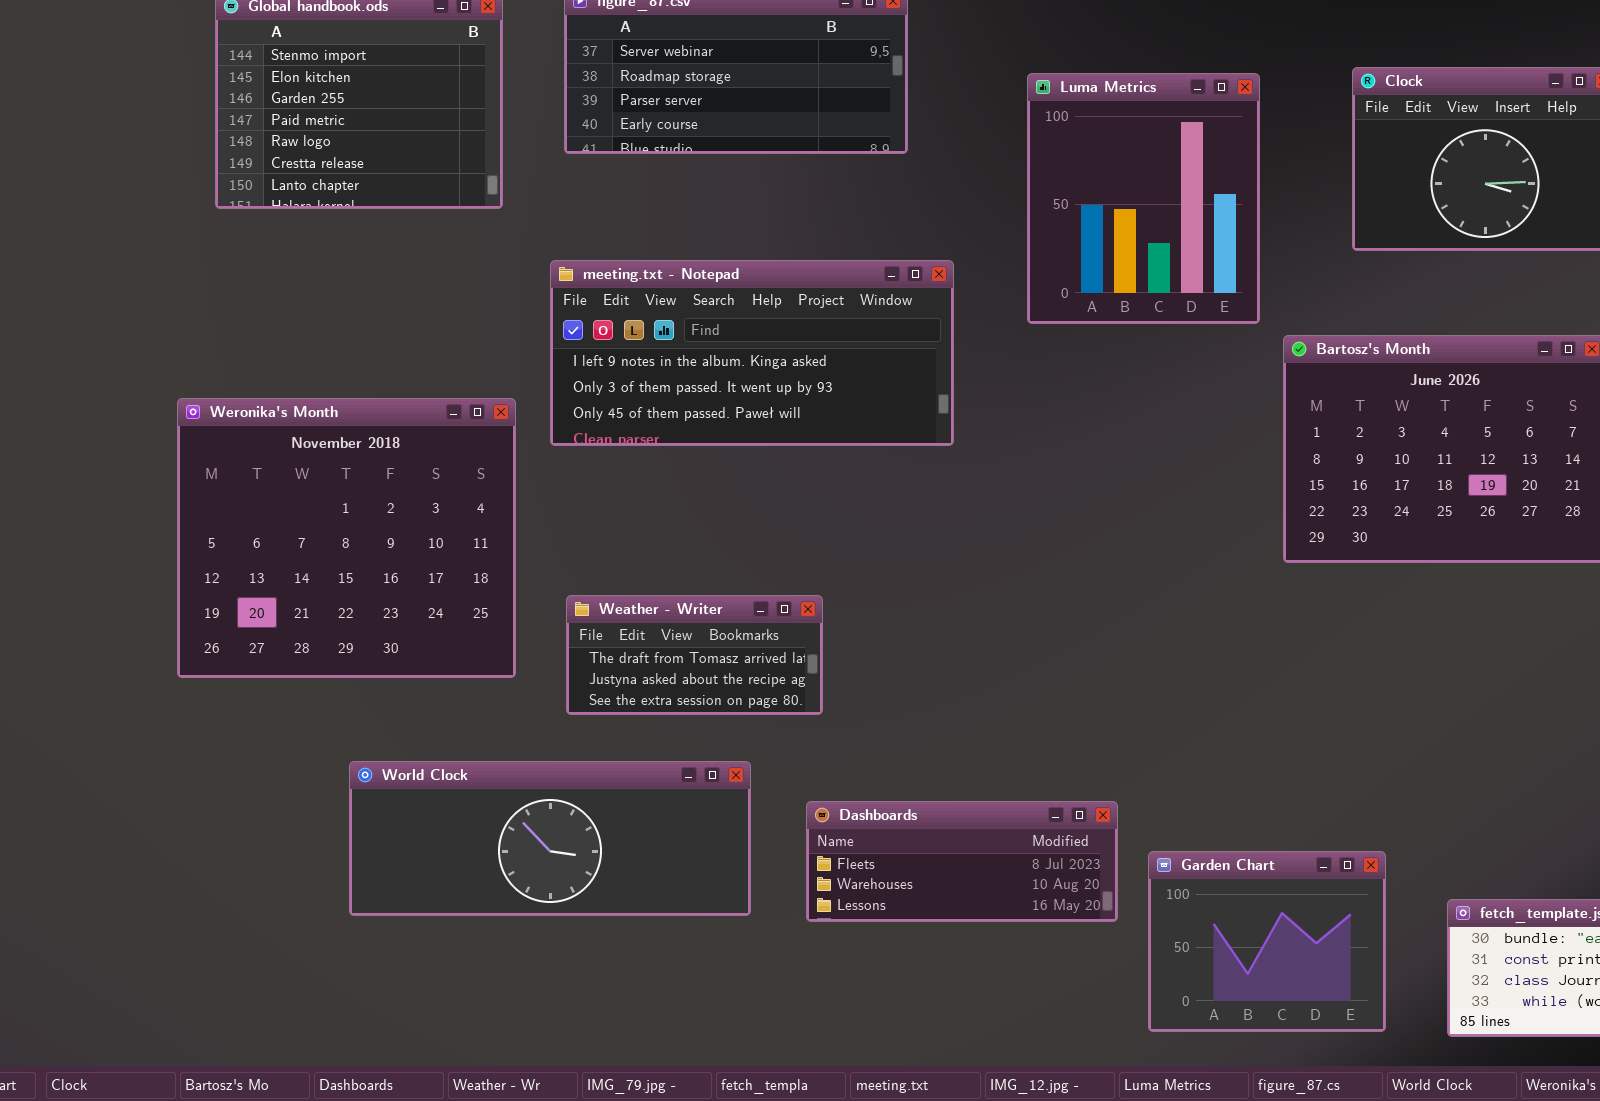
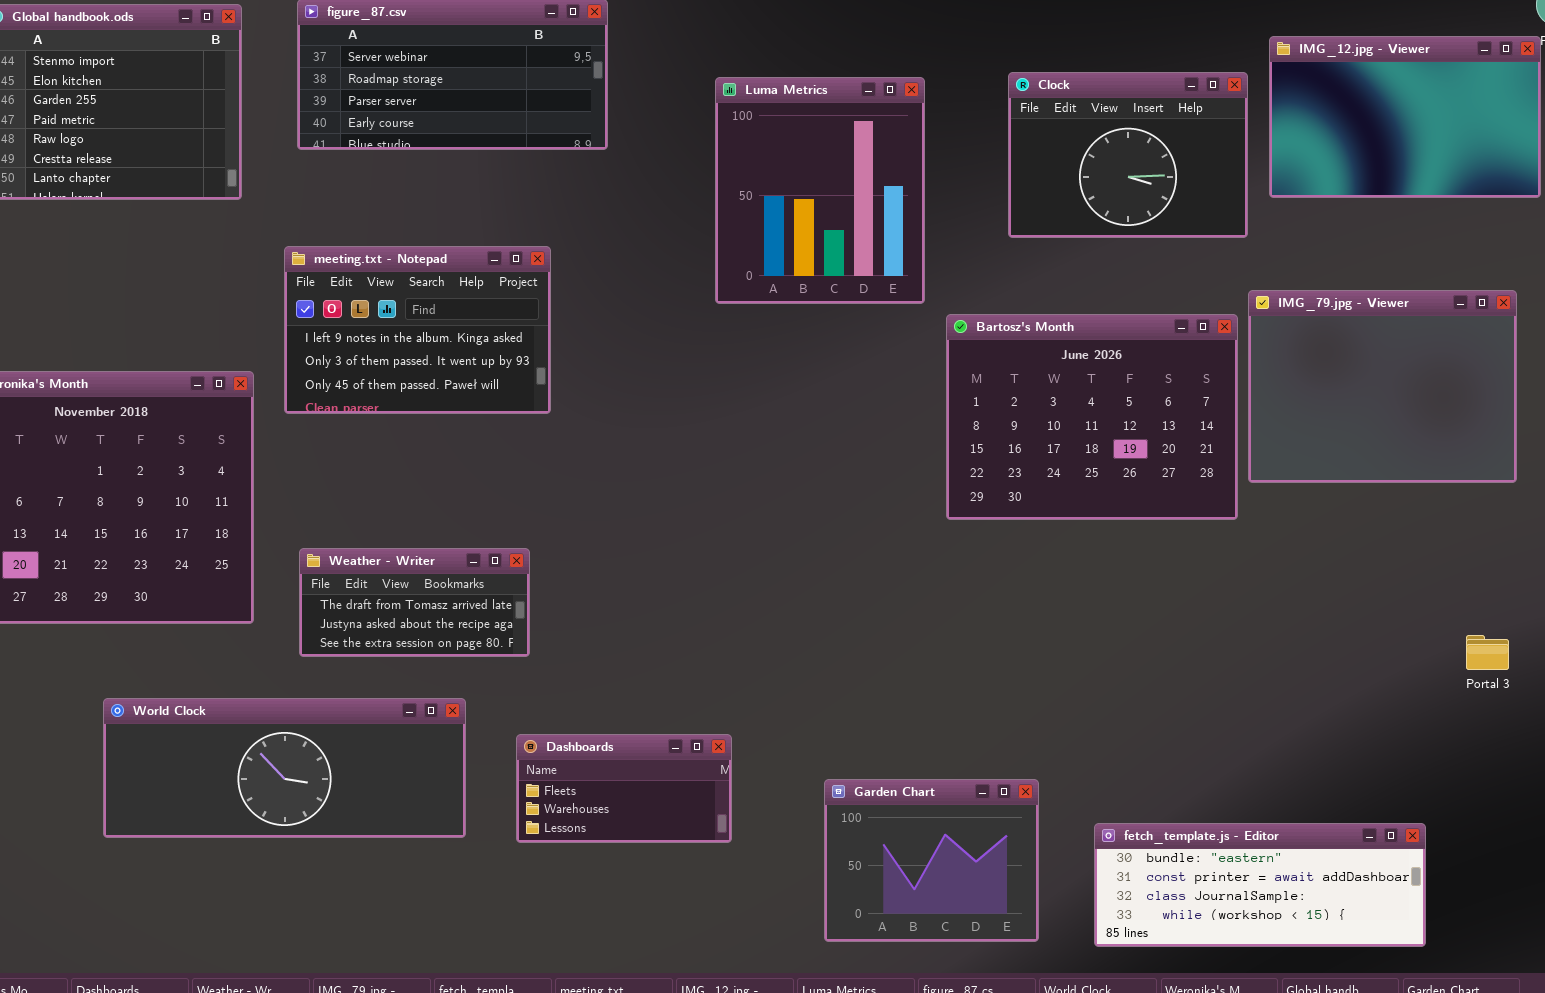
meeting.txt - Notepad: [550,260,954,446] -> [284,246,551,414], resized
Dashboards: [806,801,1118,922] -> [516,734,732,843], resized

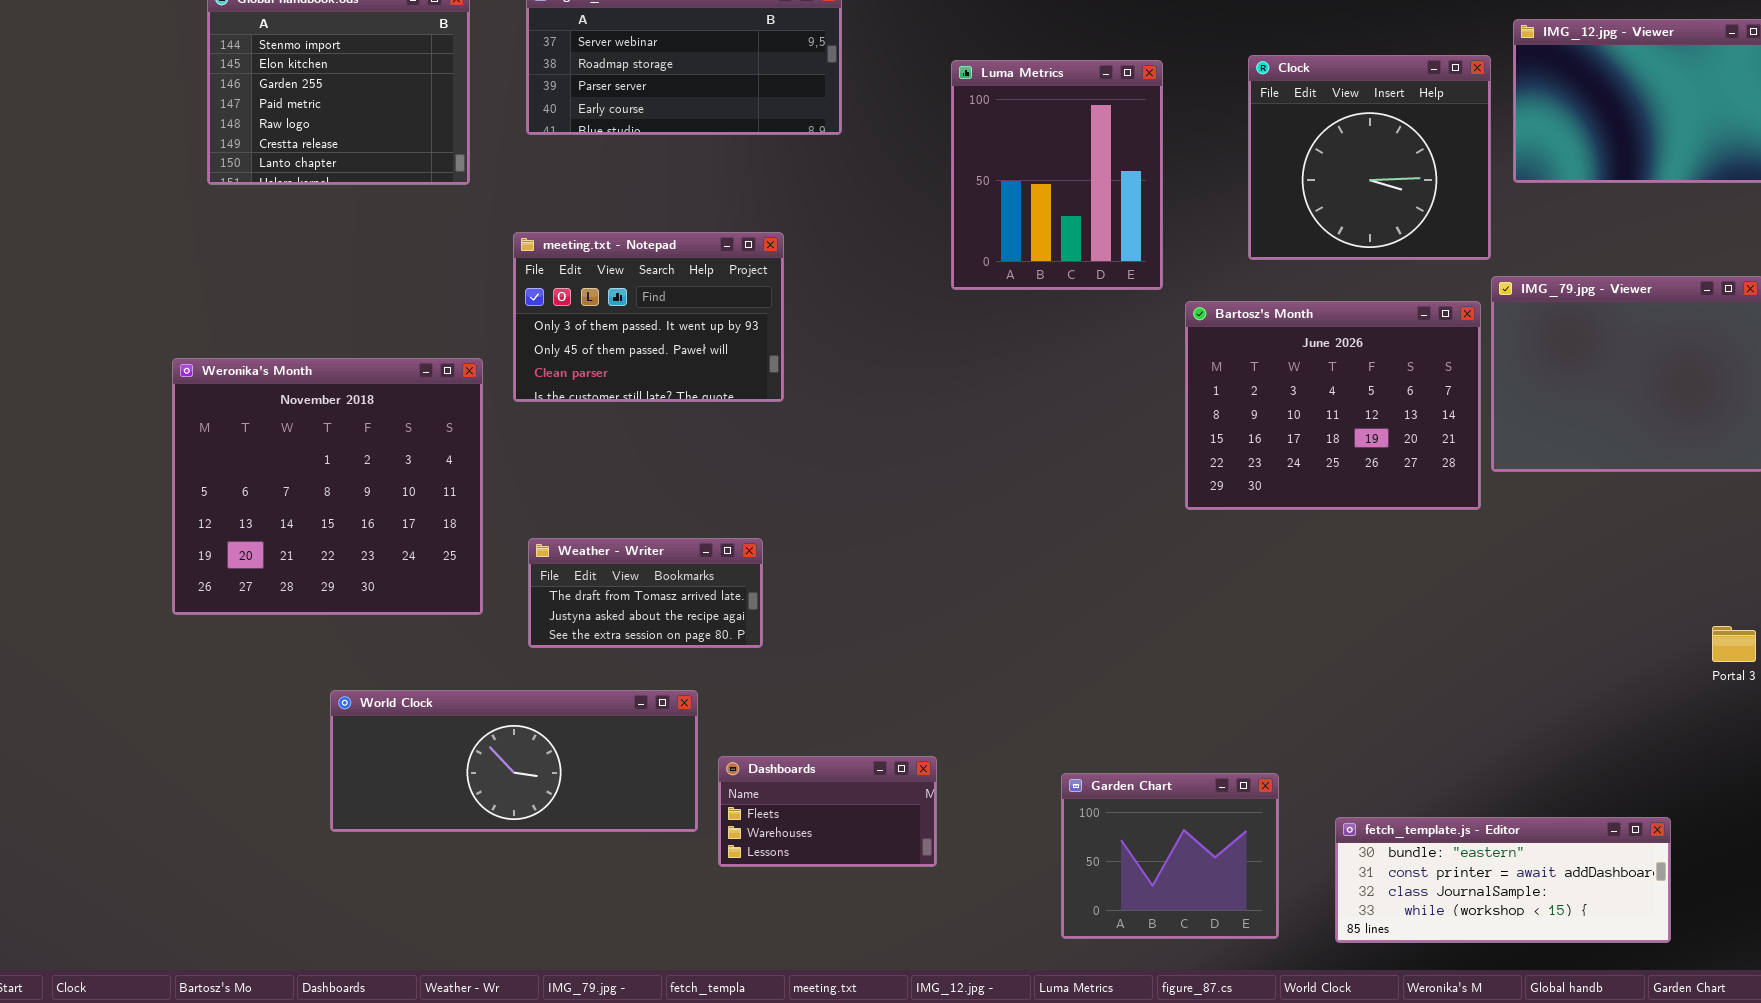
Clock: [1008,72,1248,238] -> [1248,55,1491,260], resized
meeting.txt - Notepad: [284,246,551,414] -> [513,232,784,402], scrolled down 1 row
Dashboards: [516,734,732,843] -> [718,756,937,867], moved

